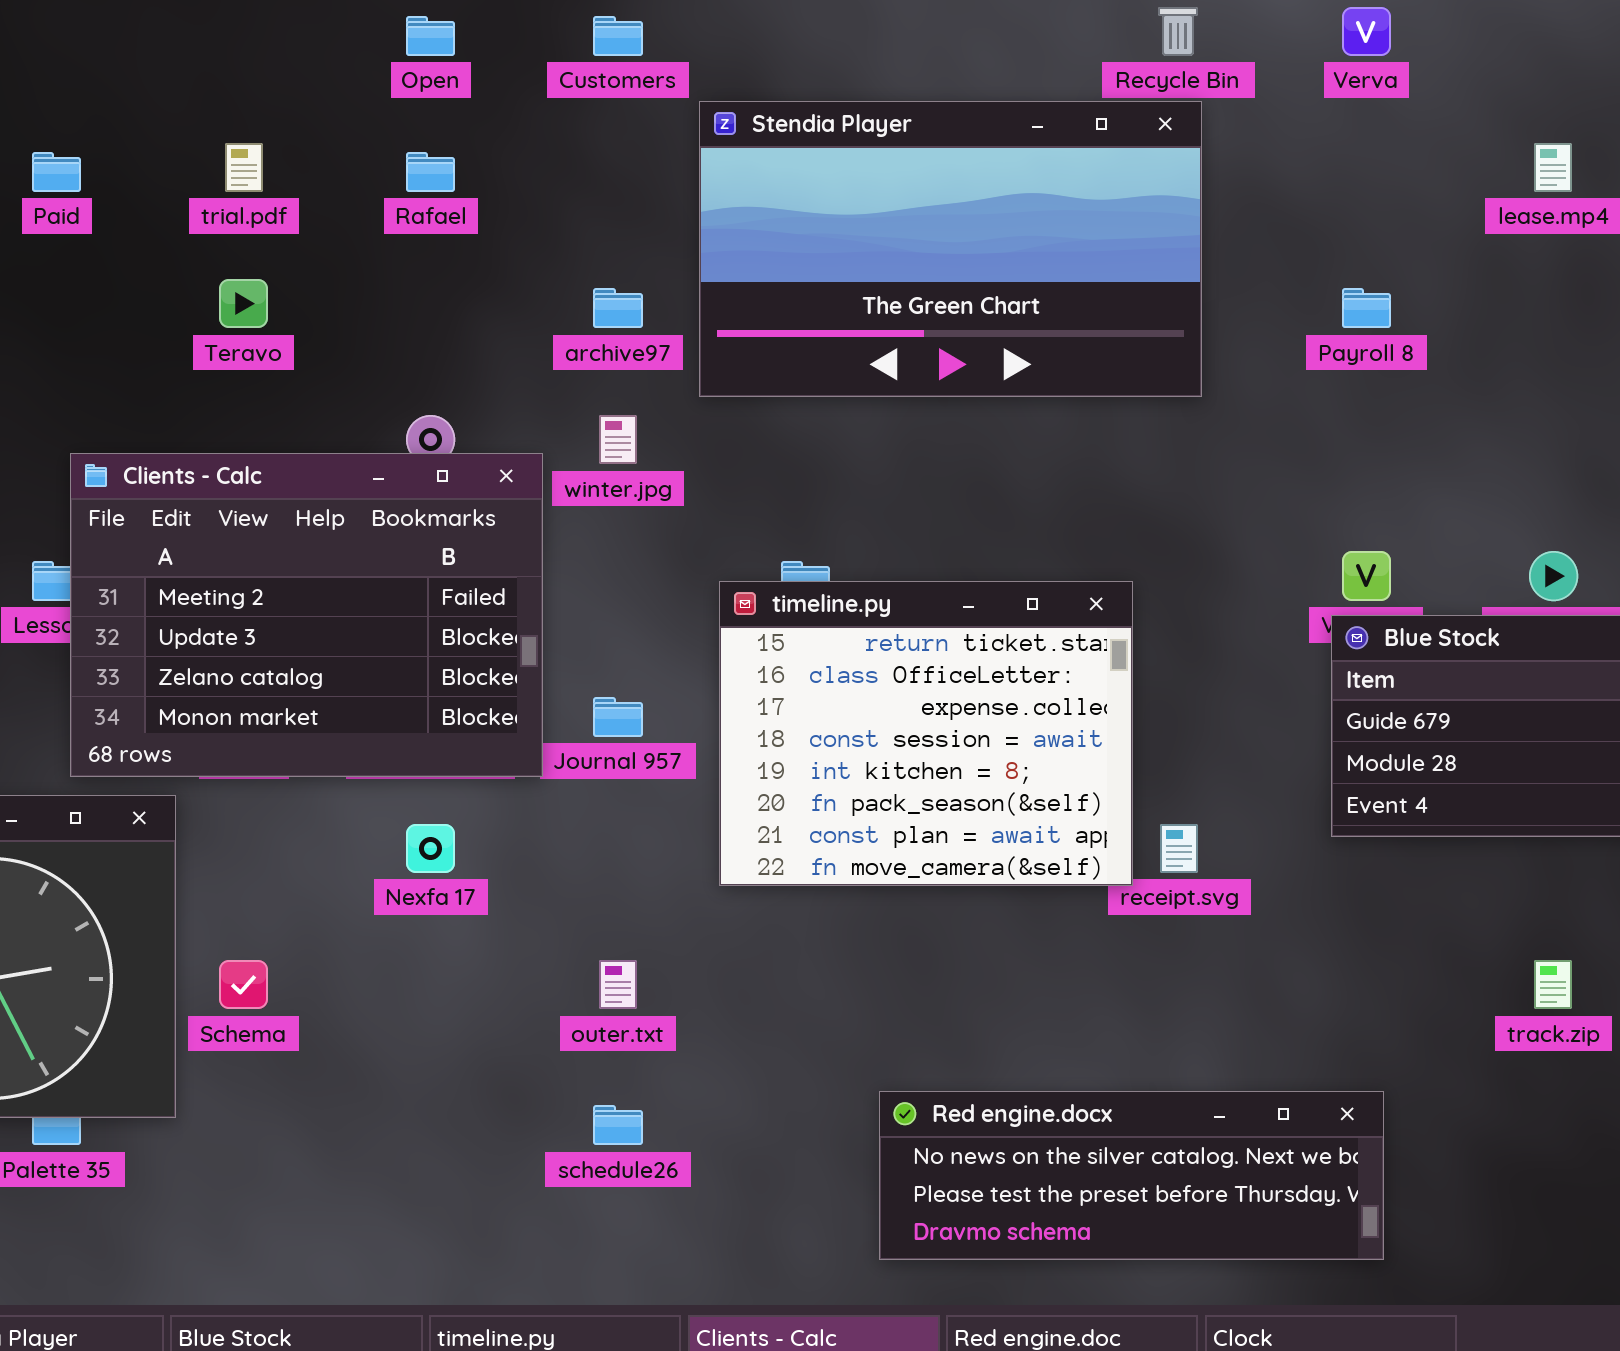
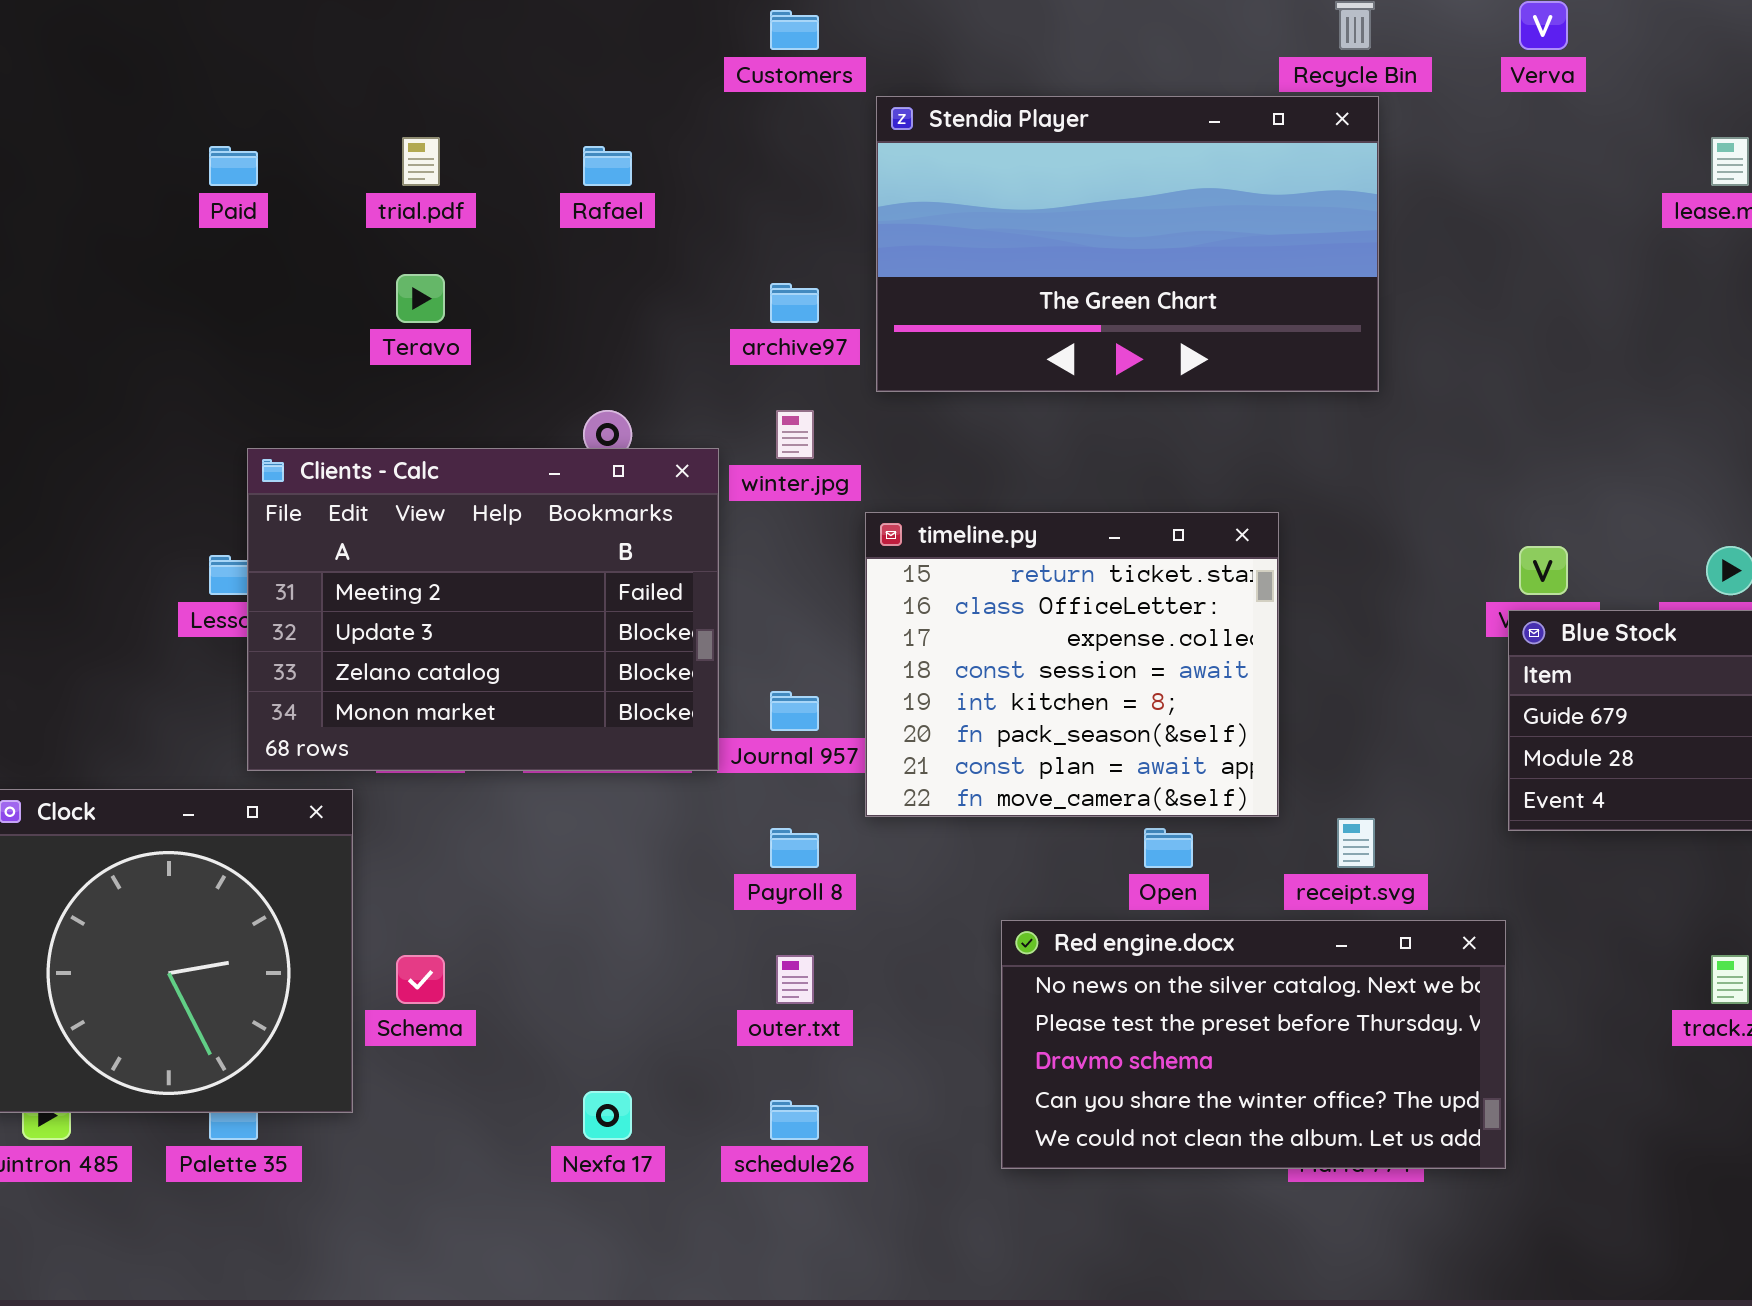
Open: [406,16,455,56] -> [1144,828,1193,868], moved
Payroll 8: [1342,288,1391,328] -> [770,828,819,868], moved
timeline.py: [719,581,1133,886] -> [865,512,1279,817], moved
Nexfa 17: [406,824,455,873] -> [583,1091,632,1140], moved
Red engine.docx: [879,1091,1384,1260] -> [1001,920,1506,1169], moved, resized

